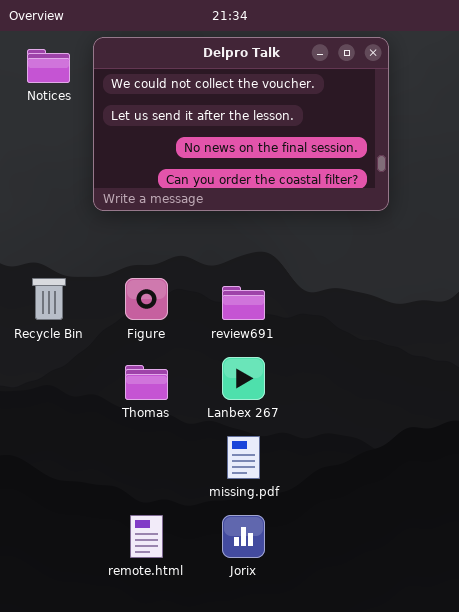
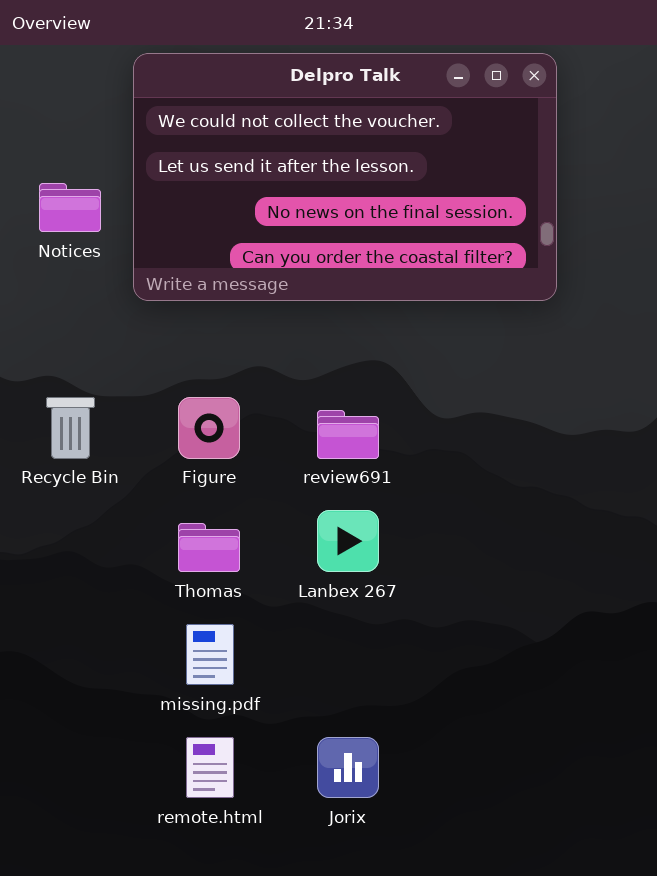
Notices: [27,49,70,83] -> [39,183,101,232], moved
missing.pdf: [227,436,260,479] -> [186,624,234,685], moved

